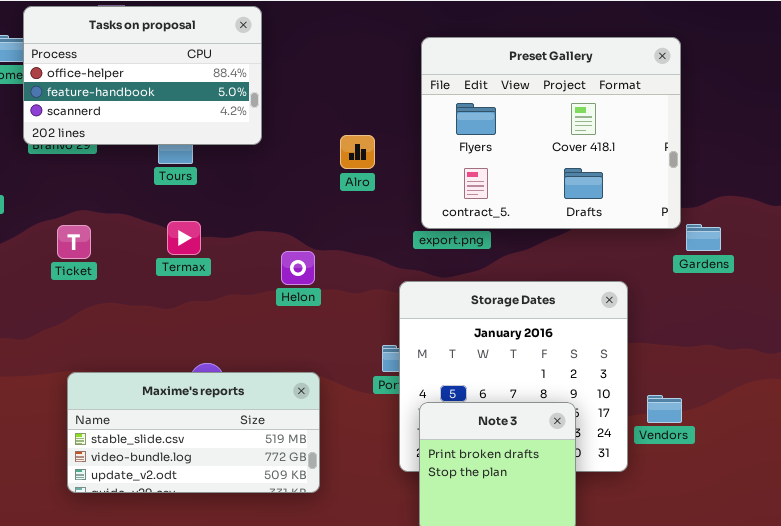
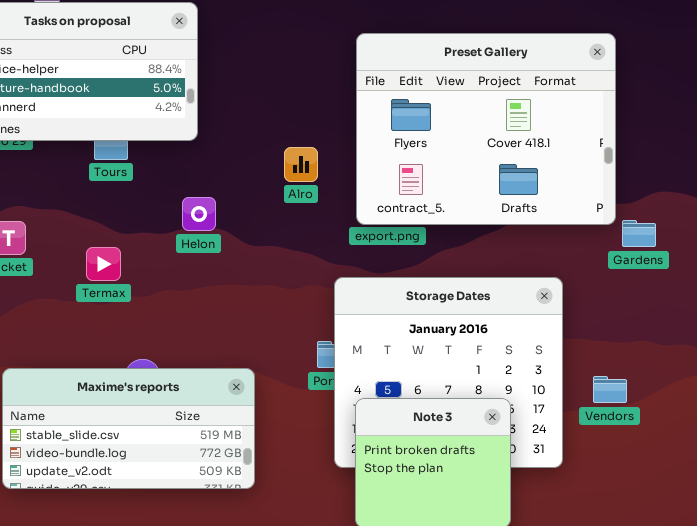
Alro: [340,135,375,169] -> [284,147,318,182], moved
Termax: [167,221,201,255] -> [86,247,121,281], moved
Helon: [281,251,315,285] -> [182,197,216,231], moved
Vendors: [647,395,682,423] -> [593,376,627,403], moved

